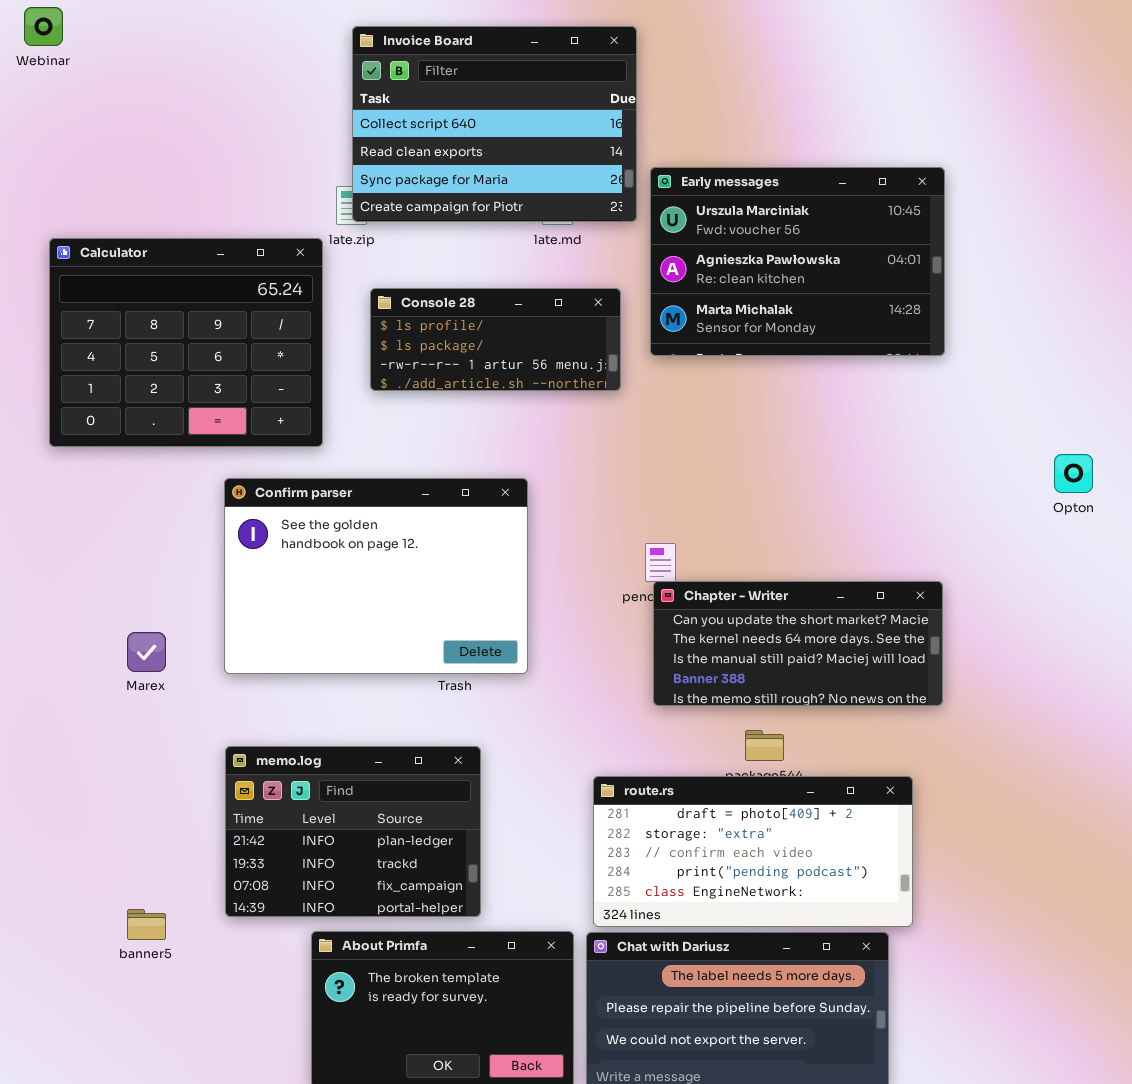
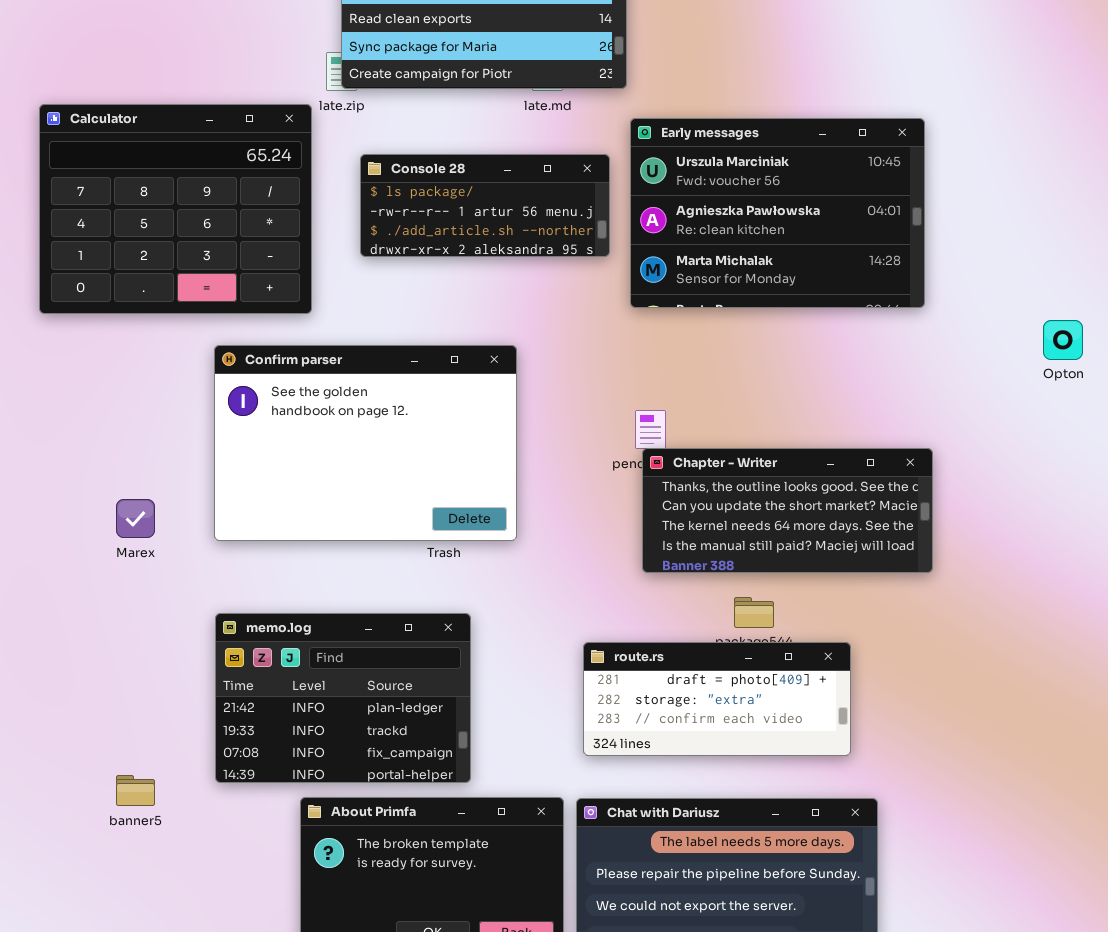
Early messages: [650,167,945,356] -> [630,118,925,308], moved
Console 28: [370,288,621,391] -> [360,154,610,257], scrolled down 1 row
Chapter - Writer: [653,581,943,706] -> [642,448,933,573], scrolled up 1 row
route.rs: [593,776,913,927] -> [583,642,851,756], resized

